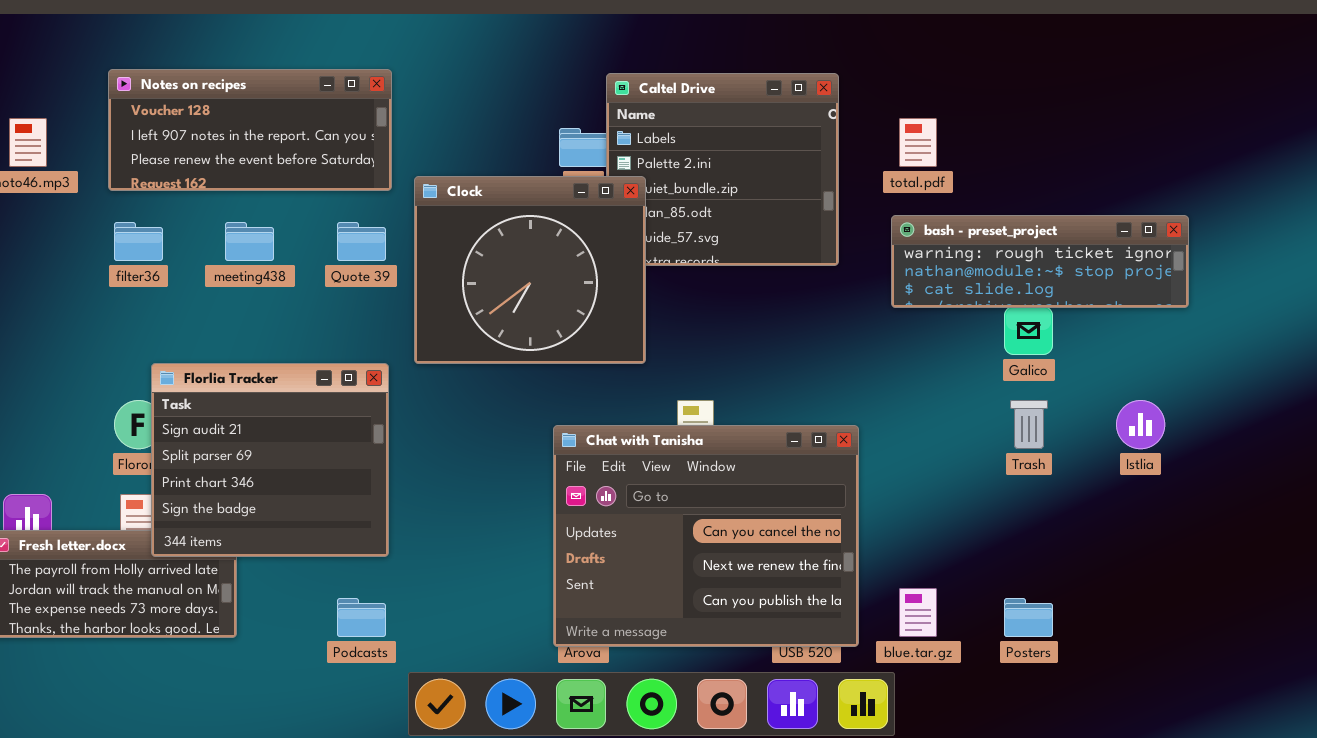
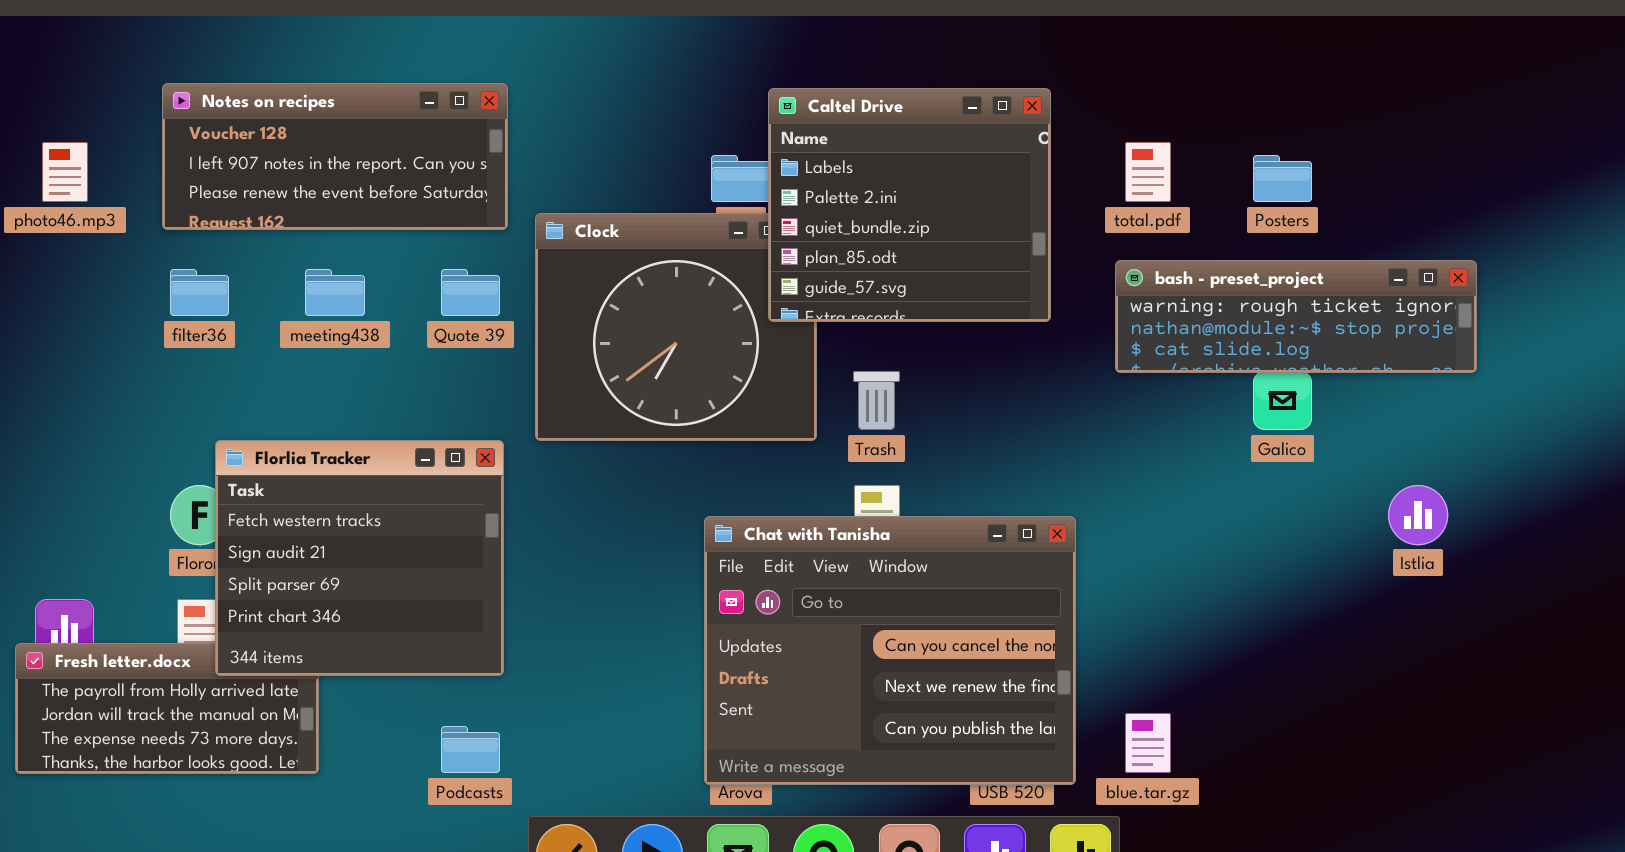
Caltel Drive: [606,73,839,266] -> [768,88,1051,322], raised
Florlia Tracker: [151,363,389,557] -> [215,440,504,676], scrolled up 1 row
Trash: [1010,400,1048,449] -> [853,371,900,430], moved
Posters: [1004,598,1053,637] -> [1253,155,1312,202], moved

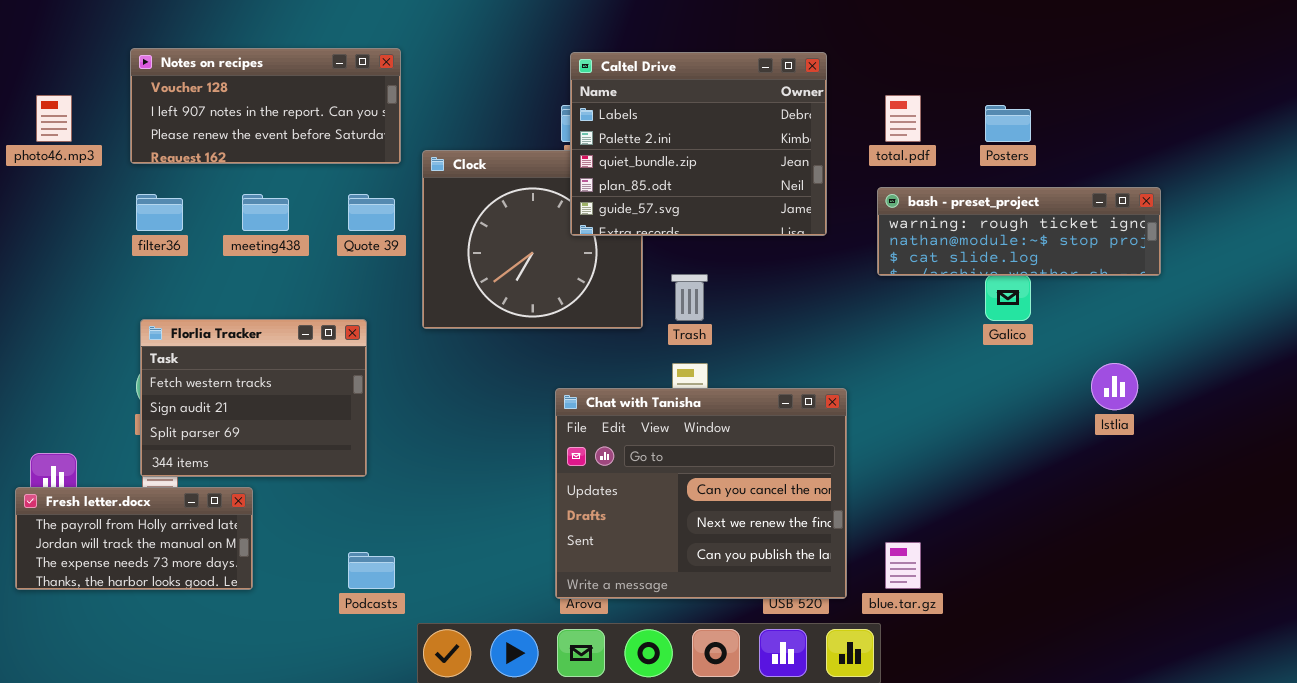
Caltel Drive: [768,88,1051,322] -> [570,52,827,236], resized
Florlia Tracker: [215,440,504,676] -> [140,319,367,477], moved, resized

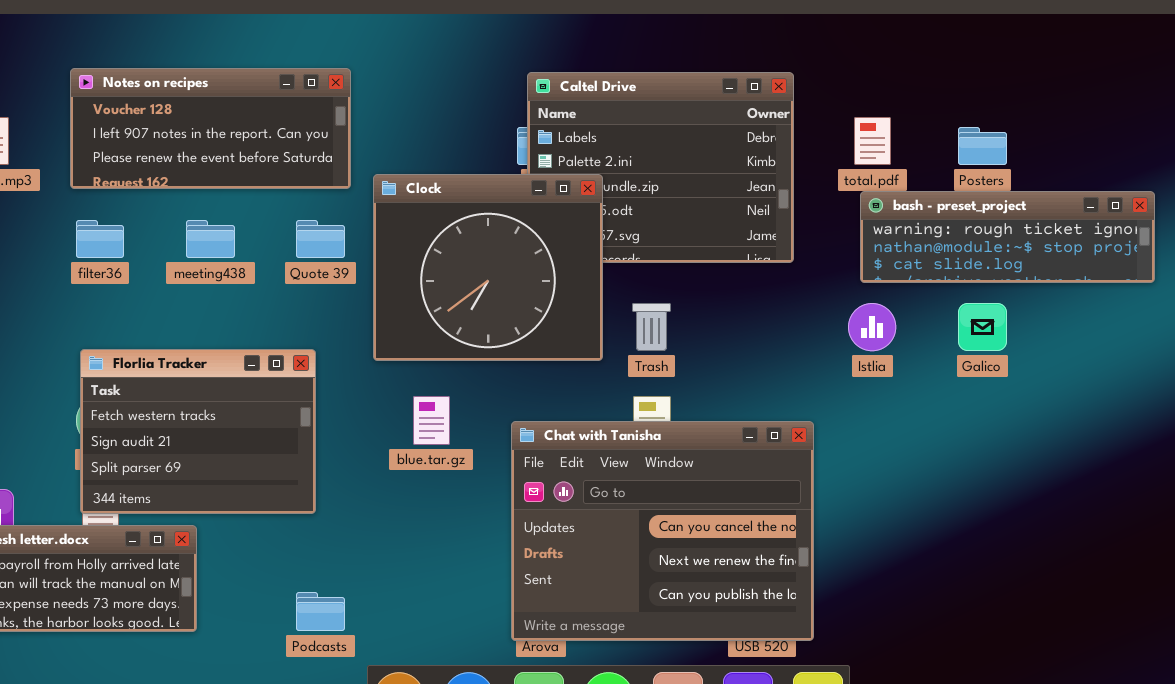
Clock: [422,150,643,329] -> [373,174,603,361], raised
bash - preset_project: [877,187,1161,276] -> [860,191,1155,283], moved
Istlia: [1091,363,1138,410] -> [848,303,896,351], moved
blue.tar.gz: [885,542,921,589] -> [413,396,450,445], moved

